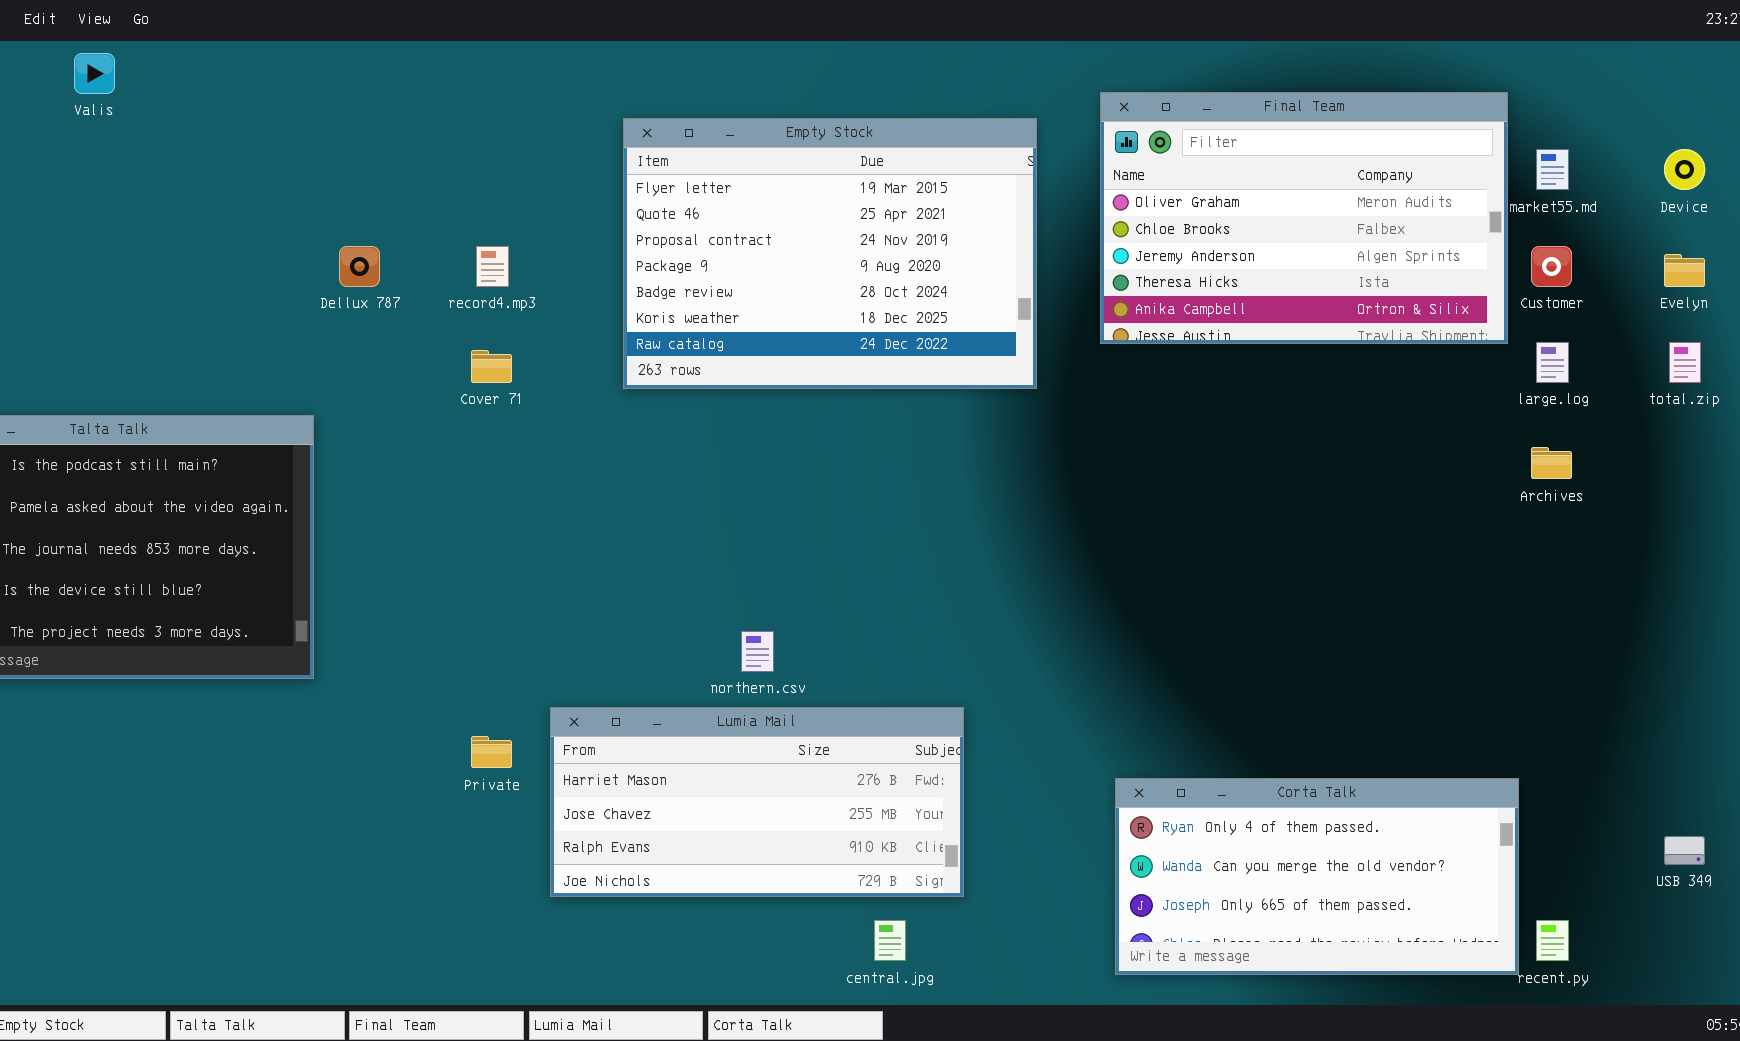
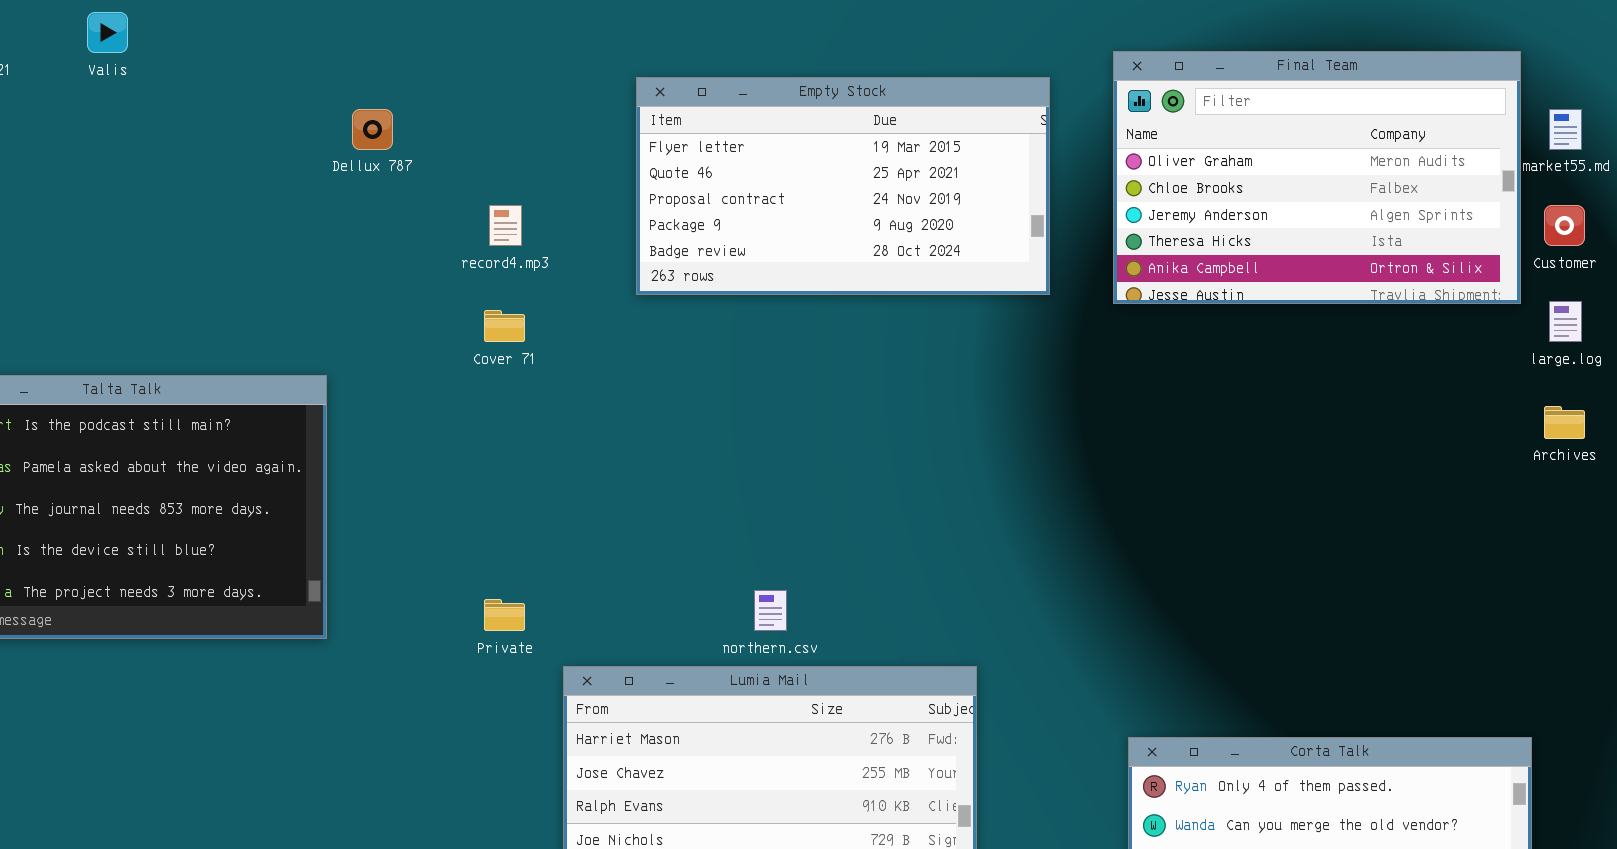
Empty Stock: [623,118,1037,389] -> [636,77,1050,295], resized
Dellux 787: [339,246,380,287] -> [352,109,393,150], moved
Private: [471,736,512,768] -> [484,599,525,631], moved

